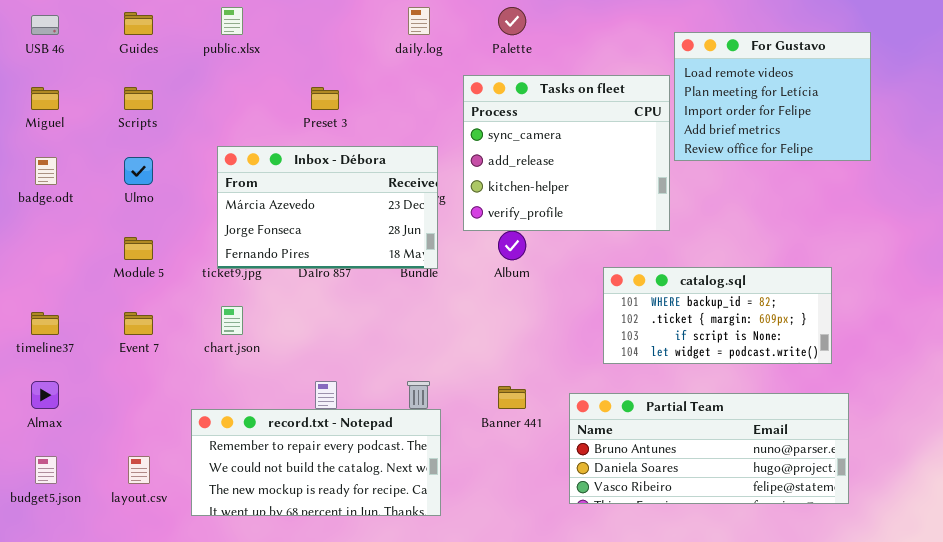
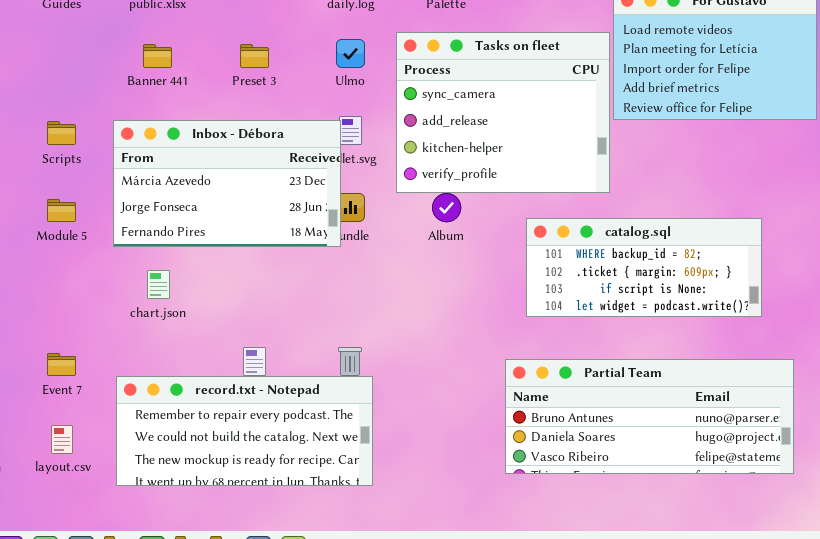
Scripts: [124,87,153,110] -> [47,121,76,145], moved
Inbox - Débora: [217,146,438,269] -> [113,120,341,247], moved
Ulmo: [124,157,153,185] -> [336,39,365,68], moved
catalog.sql: [603,267,832,364] -> [526,218,762,317], moved
Event 7: [124,312,153,335] -> [47,353,76,376], moved
Banner 441: [498,386,526,409] -> [143,44,172,68], moved

